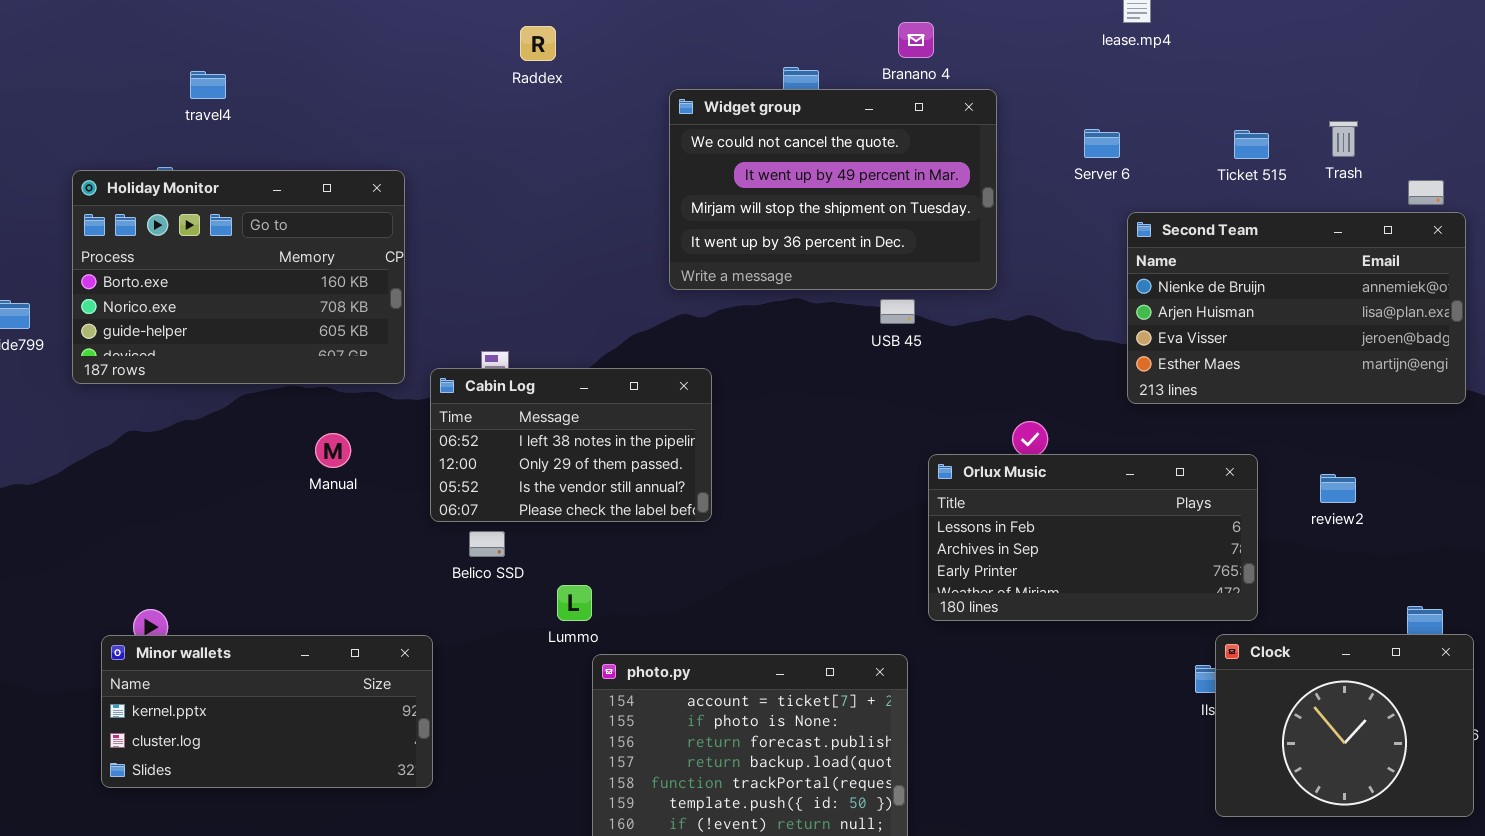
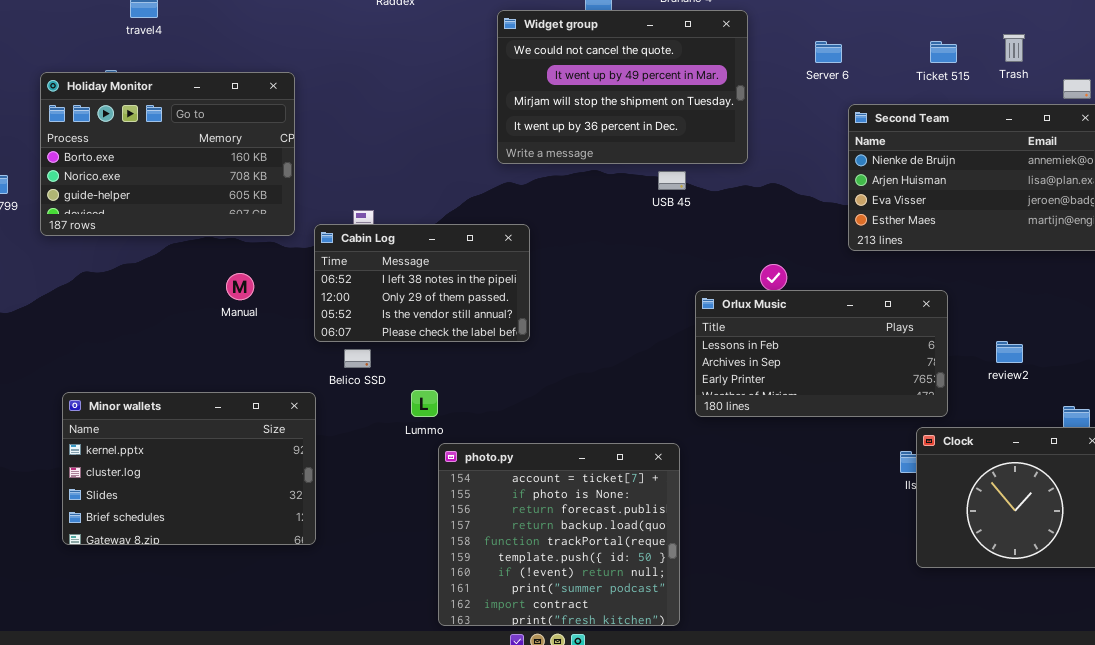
review2: [1320,474,1356,503] -> [996,341,1023,363], moved
Minor wallets: [101,635,433,788] -> [62,392,316,545], resized

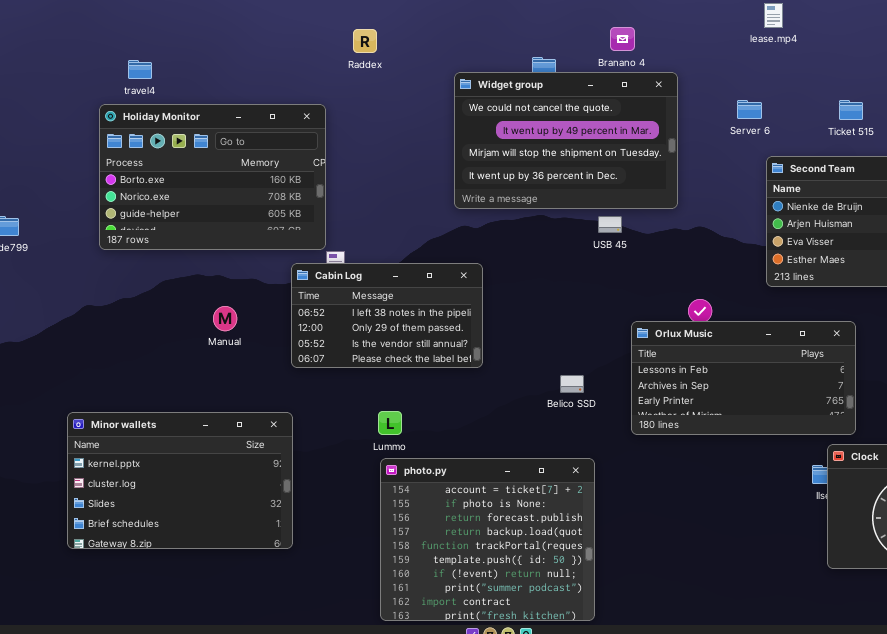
Holiday Monitor: [40,72,295,236] -> [99,104,326,250], moved
Belico SSD: [344,349,371,368] -> [560,375,584,393], moved
photo.py: [438,443,680,626] -> [380,458,595,621], moved

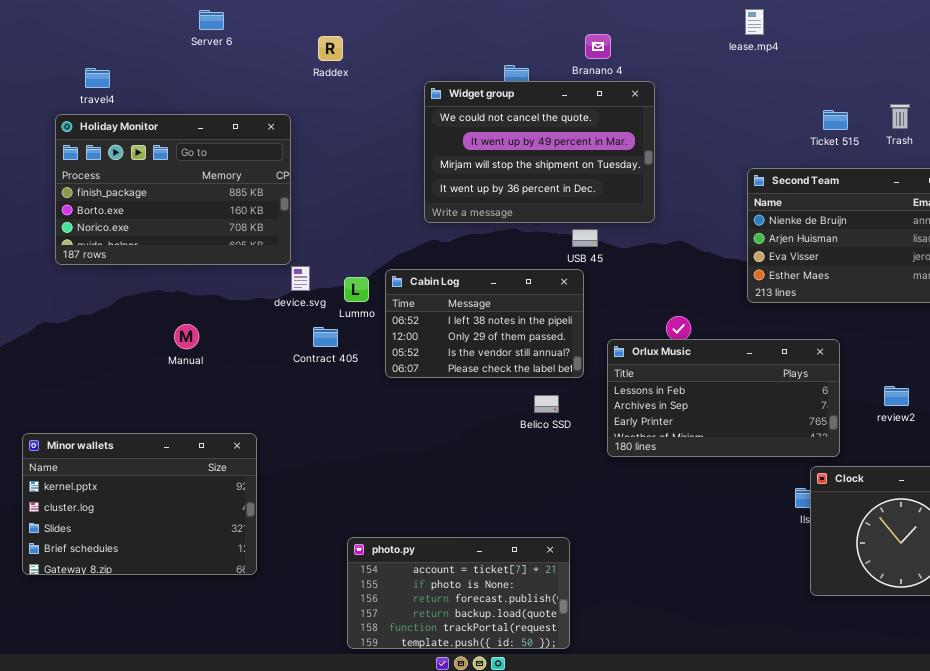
Server 6: [737,100,762,119] -> [199,10,224,30], moved
Holiday Monitor: [99,104,326,250] -> [55,114,291,265], scrolled up 1 row
Cabin Log: [291,263,483,368] -> [385,269,584,378], moved
Lummo: [378,411,402,435] -> [344,277,369,302], moved
photo.py: [380,458,595,621] -> [347,537,570,649], resized

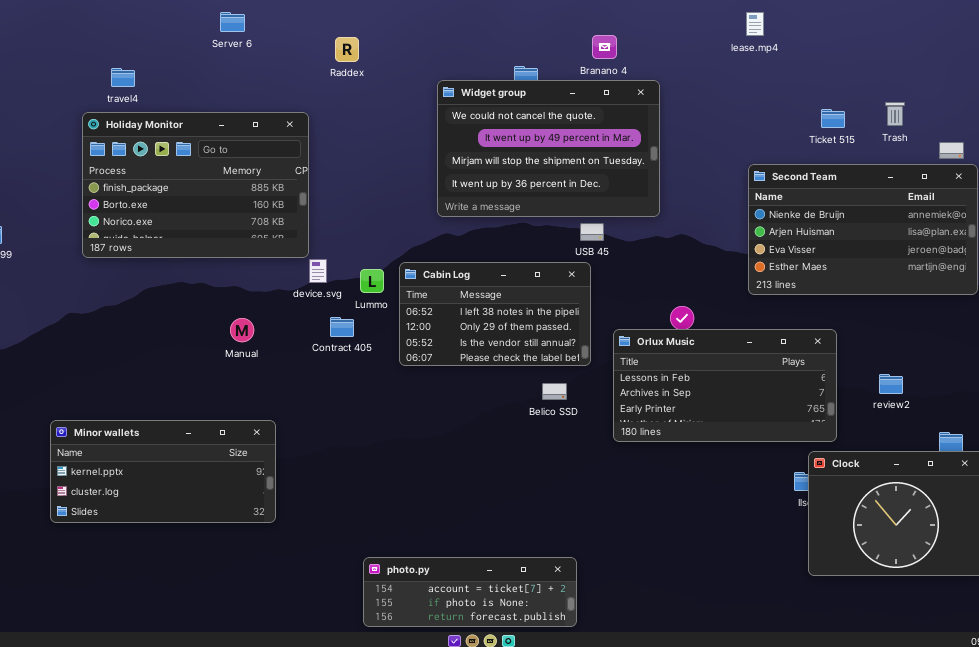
Manual: [174,324,199,349] -> [230,318,254,342], moved
Minor wallets: [22,433,257,575] -> [50,420,276,523], resized
photo.py: [347,537,570,649] -> [363,557,577,627], resized

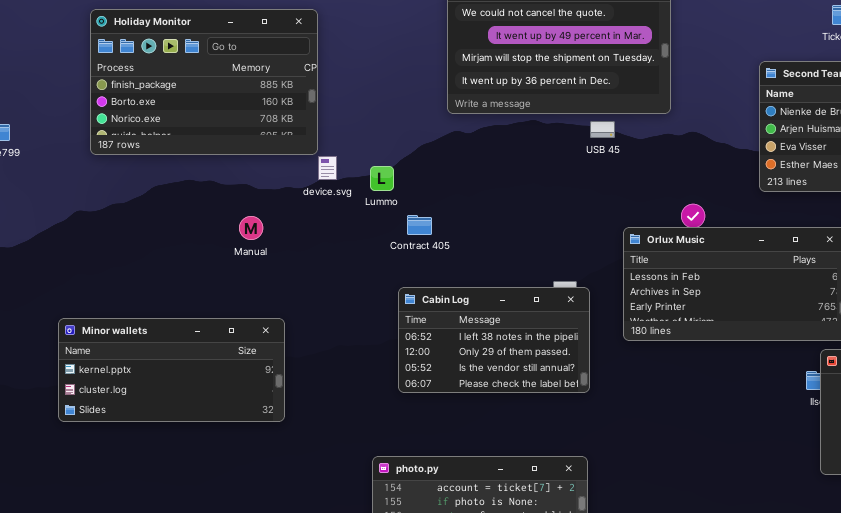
Cabin Log: [399,262,591,366] -> [398,287,590,393], moved
Contract 405: [330,317,354,337] -> [407,215,432,235], moved

